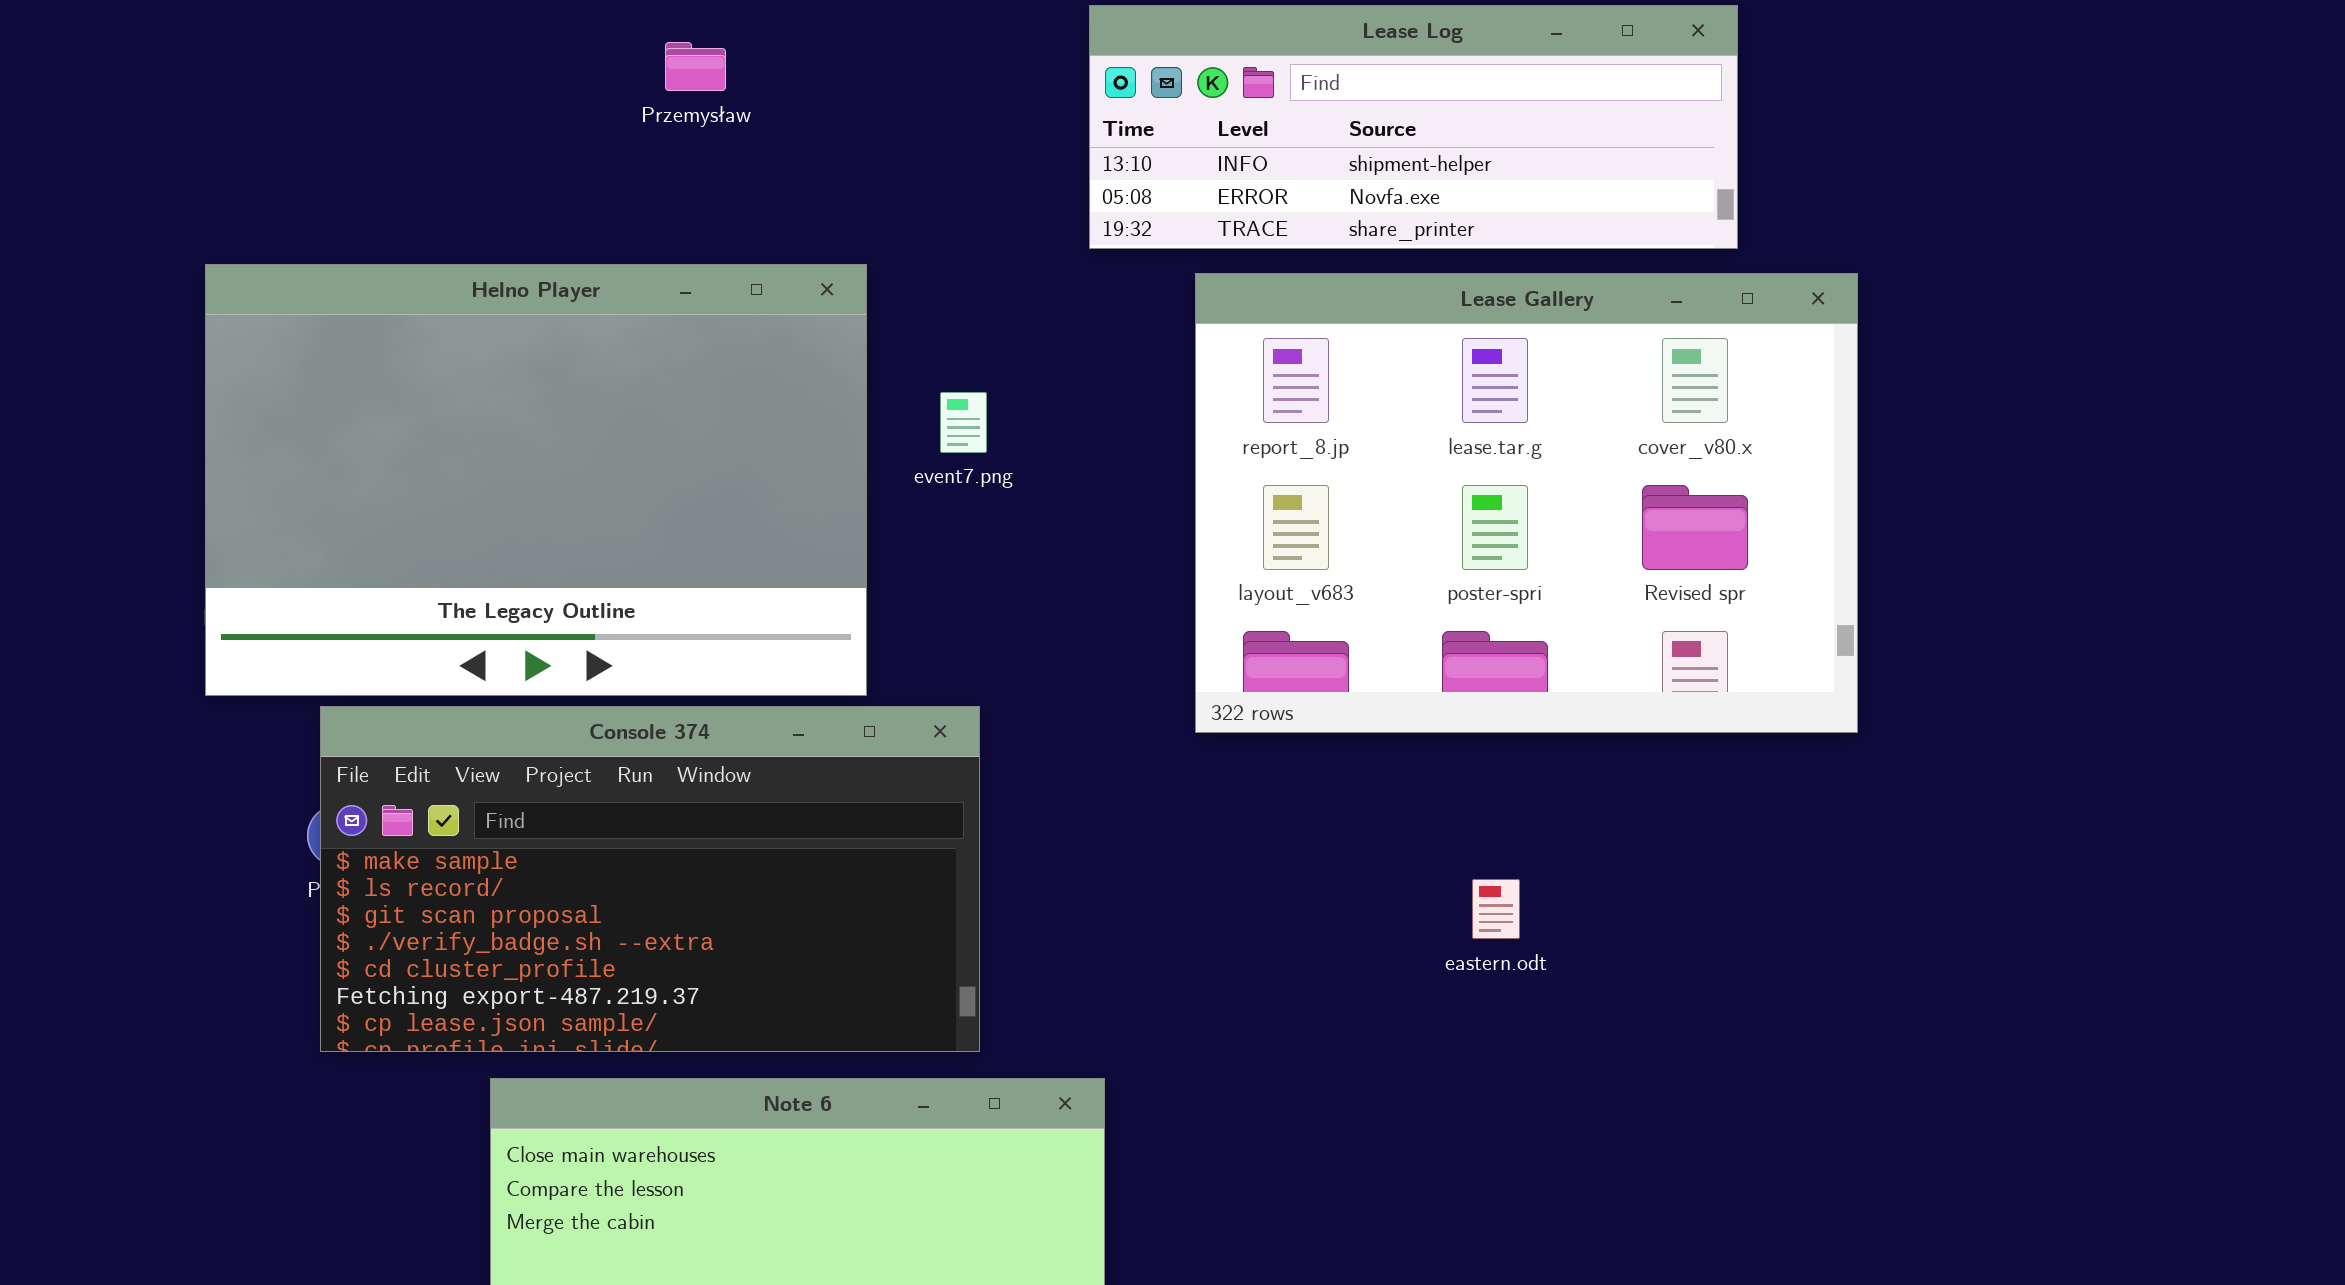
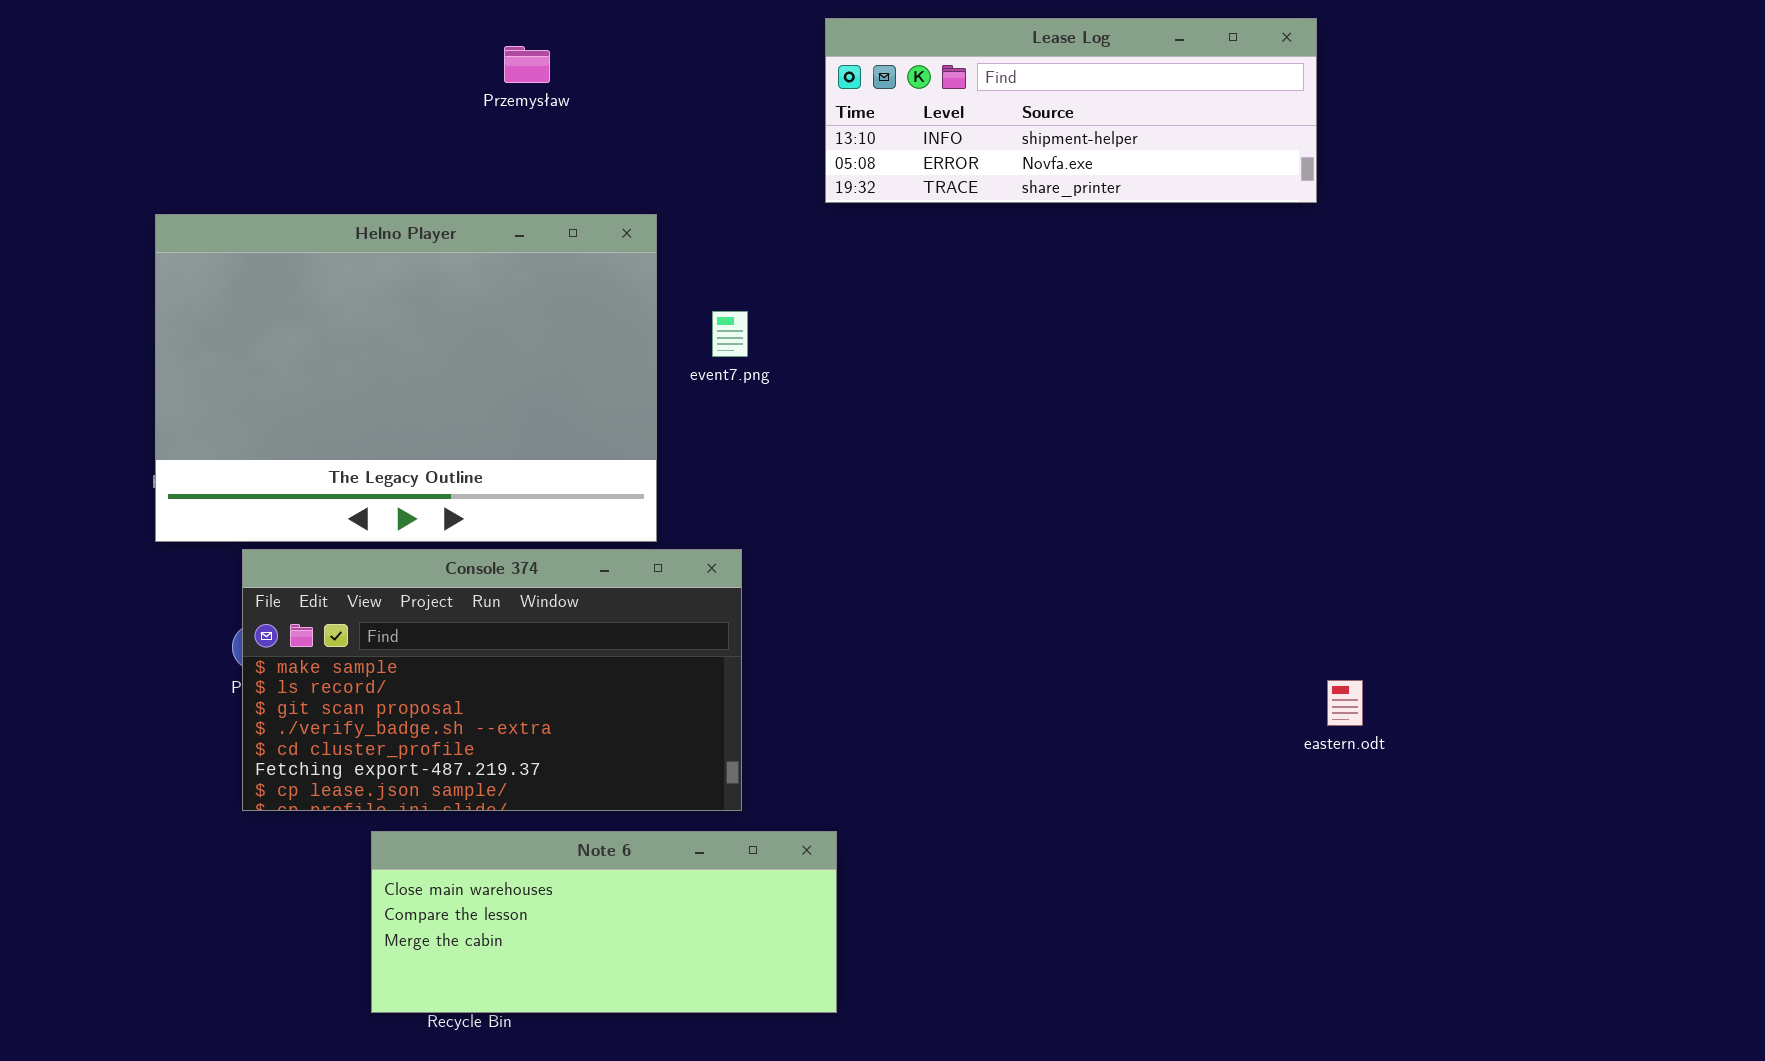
Lease Gallery: [1195,273,1858,733] -> none, closed
eastern.odt: [1472,879,1520,939] -> [1327,680,1363,726], moved

